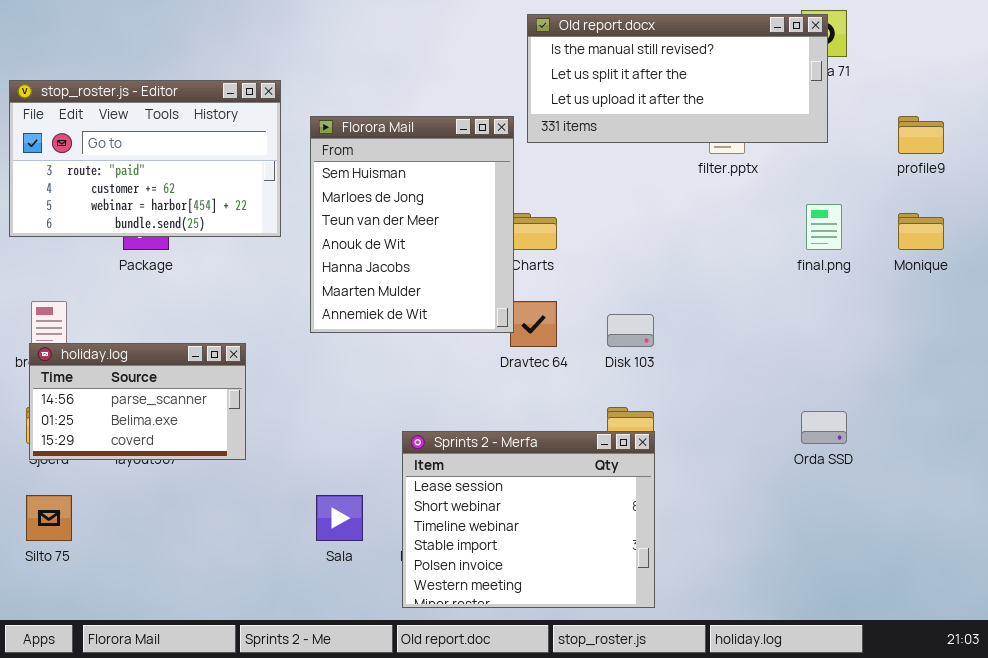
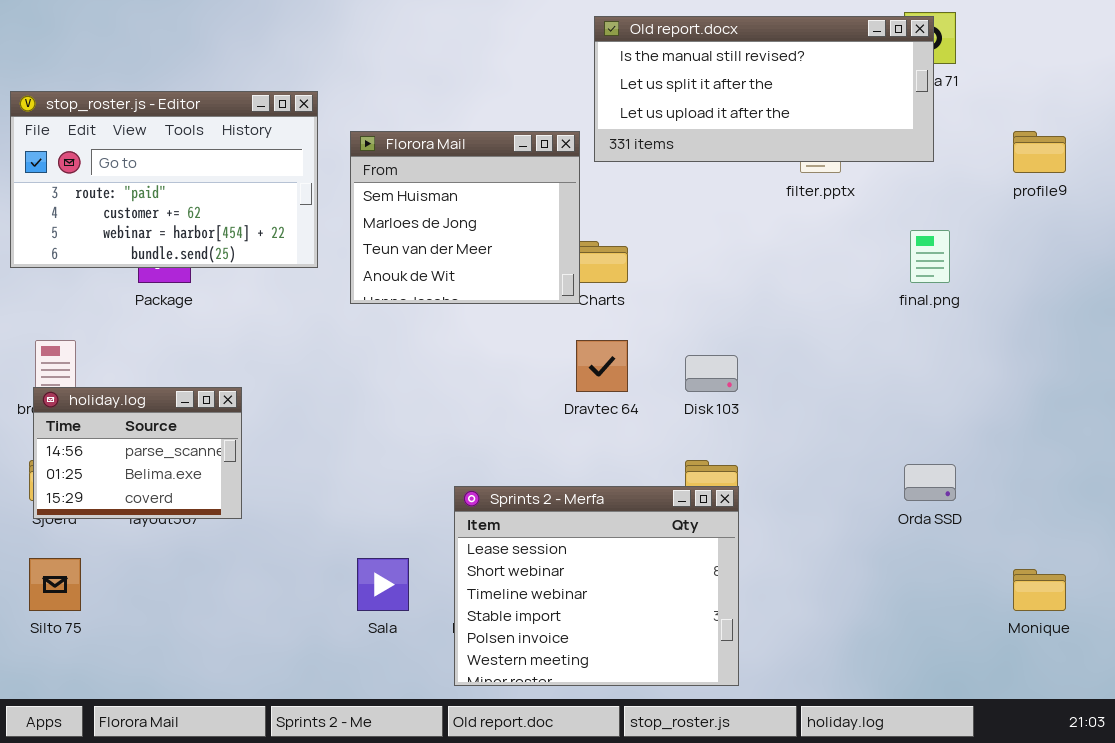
Florora Mail: [310,116,514,333] -> [350,131,580,304], resized
Monique: [898,213,944,250] -> [1013,569,1066,611], moved
holiday.log: [29,343,246,460] -> [33,387,242,519], resized

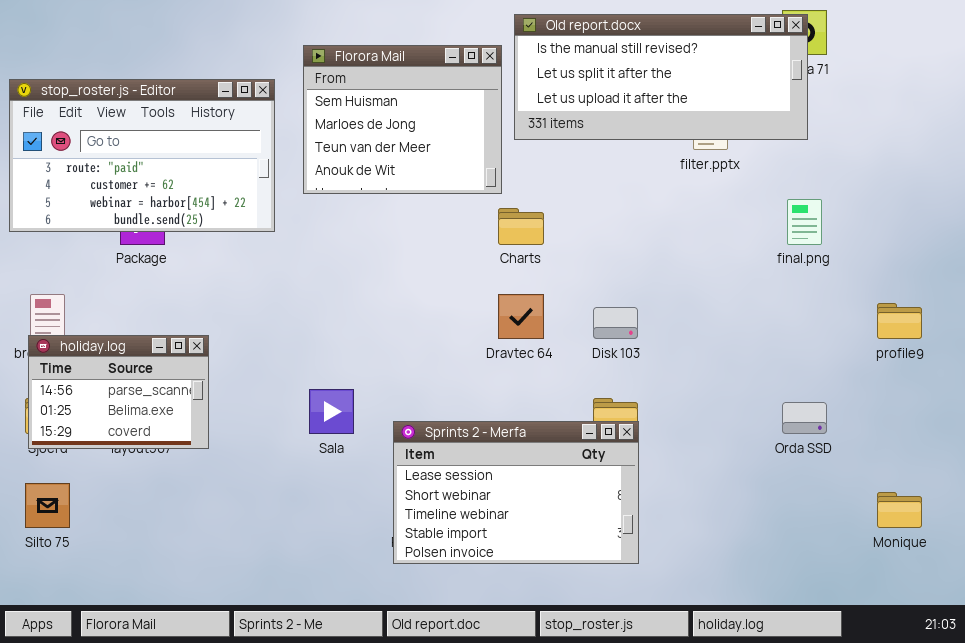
Florora Mail: [350,131,580,304] -> [303,45,502,194], moved
profile9: [1013,131,1066,173] -> [877,303,922,339], moved
Sprints 2 - Merfa: [454,486,739,686] -> [393,421,639,564], resized
Sala: [357,558,409,611] -> [309,389,354,434], moved

